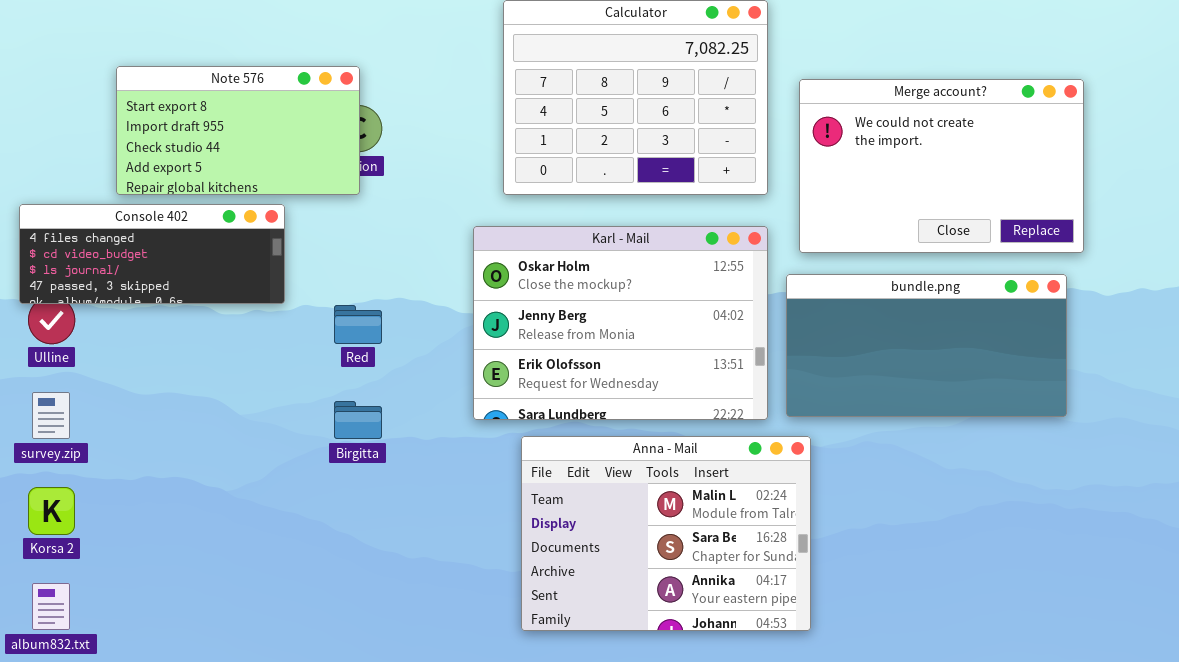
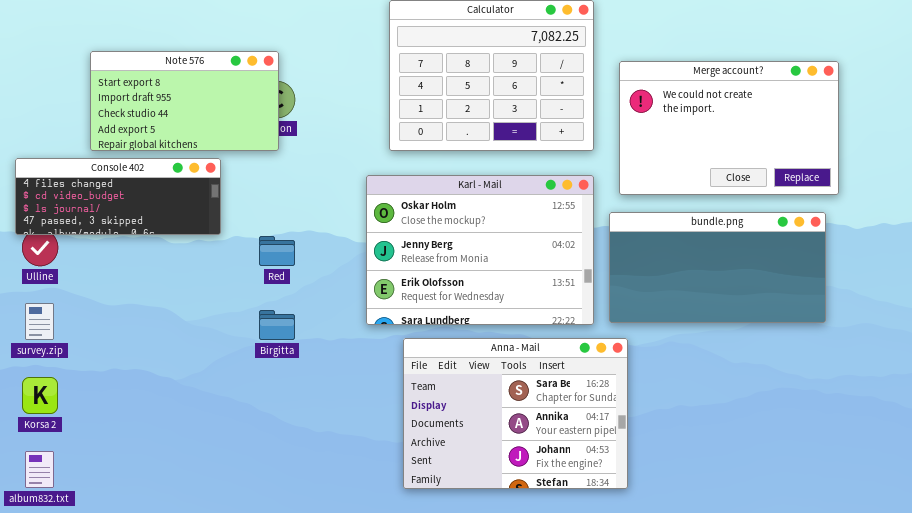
Anna - Mail: [521,436,811,631] -> [403,338,628,489], scrolled down 1 row

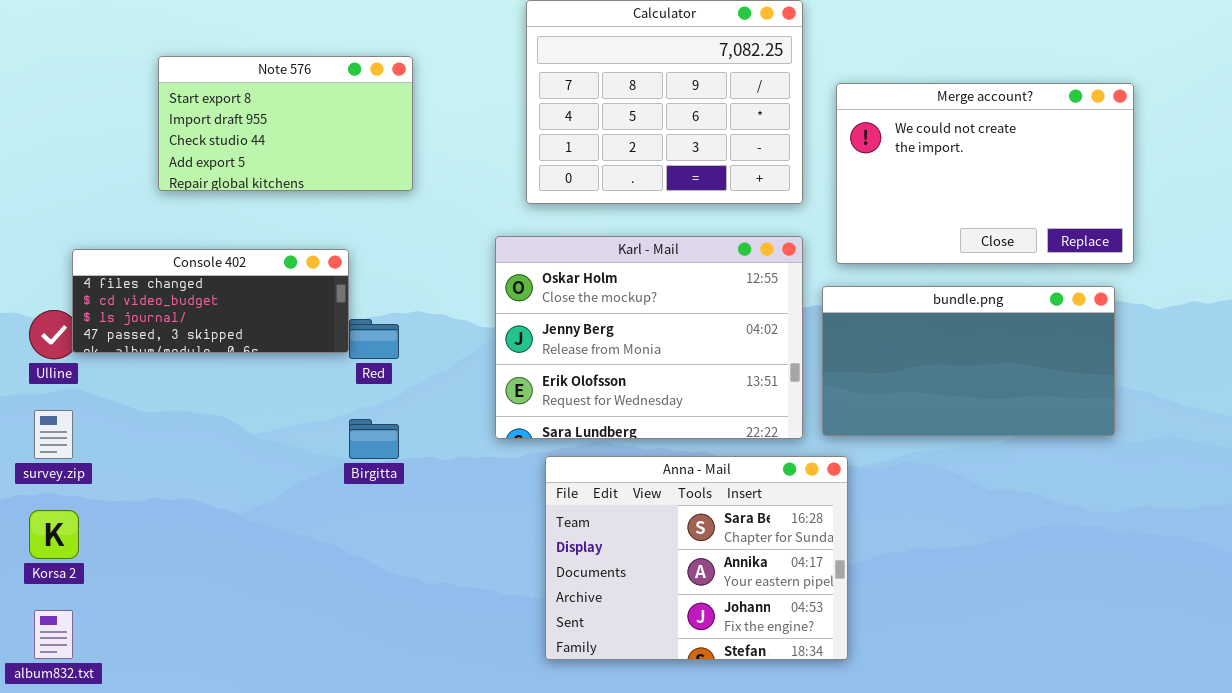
Note 576: [90,51,279,151] -> [158,56,413,191], moved
Console 402: [15,158,221,235] -> [72,249,349,353], moved

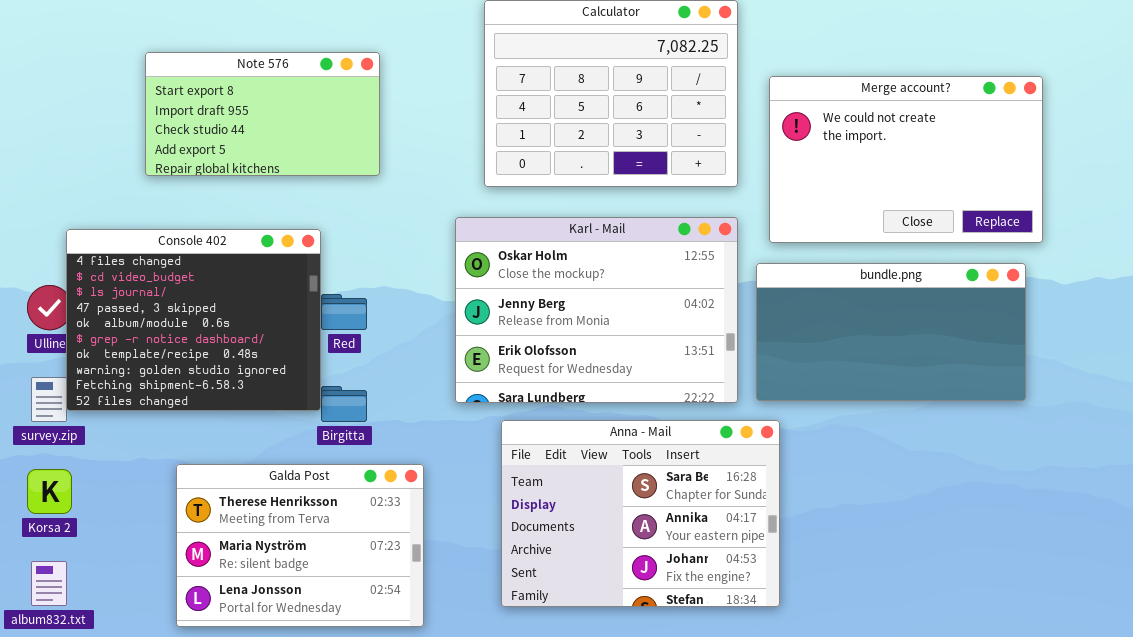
Console 402: [72,249,349,353] -> [66,229,321,411], resized
Galda Post: none -> [176,464,424,627], opened

